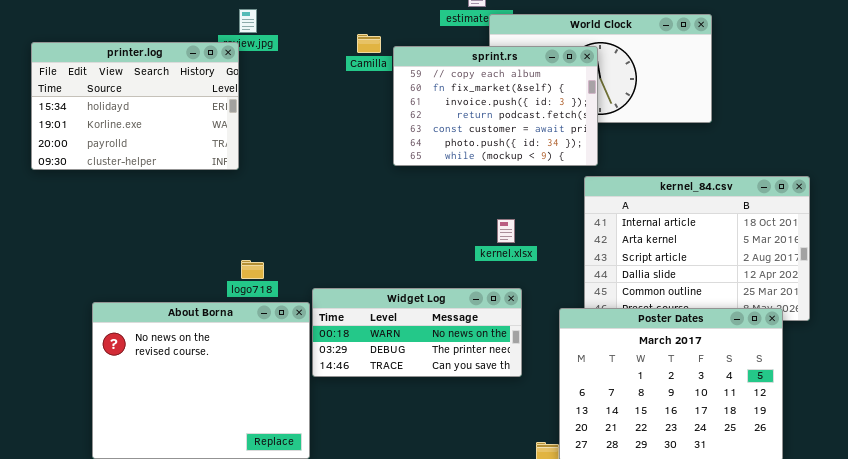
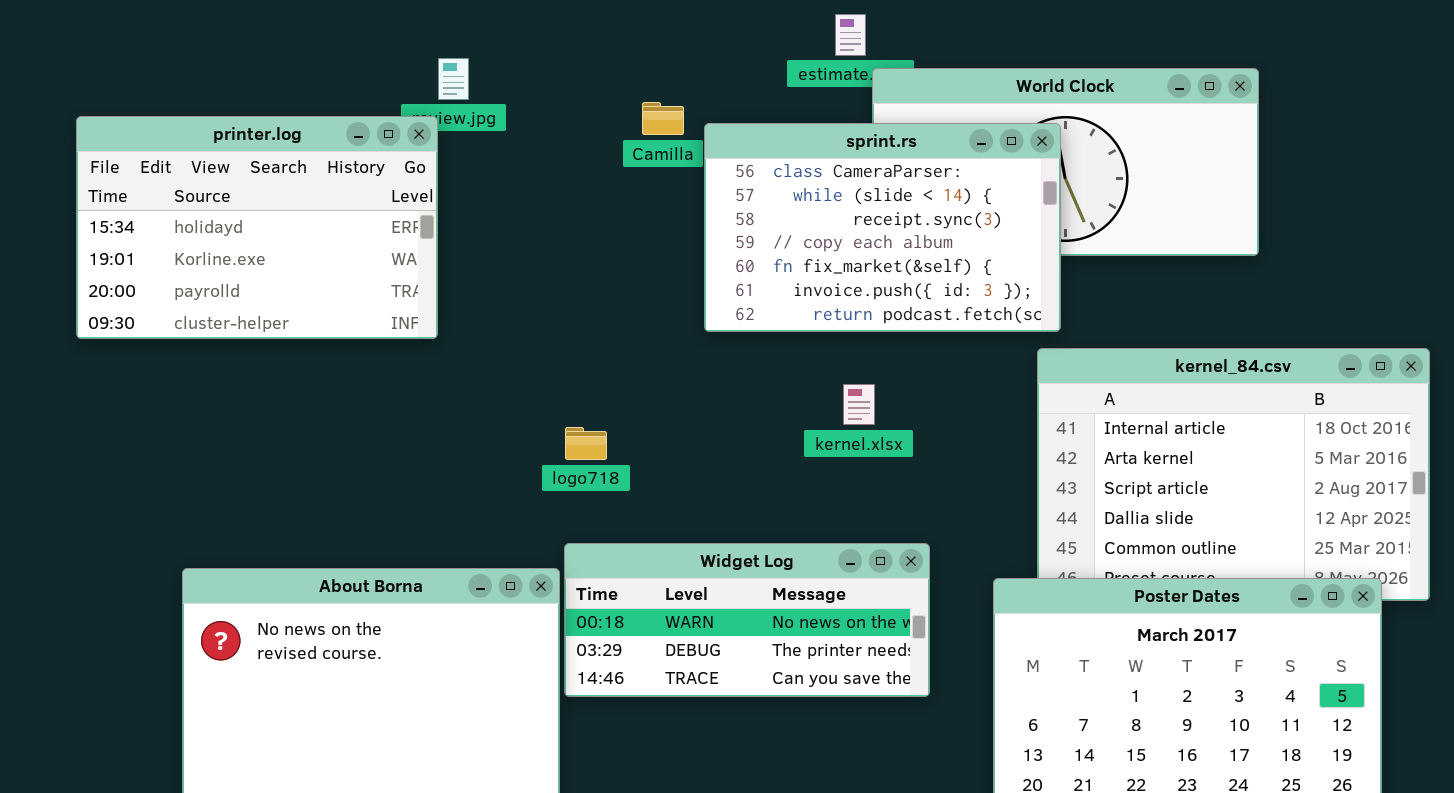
sprint.rs: [393,46,598,166] -> [704,123,1061,332], scrolled up 3 rows
kernel.xlsx: [497,219,515,243] -> [843,384,875,425], moved
logo718: [241,260,264,279] -> [565,427,607,460], moved

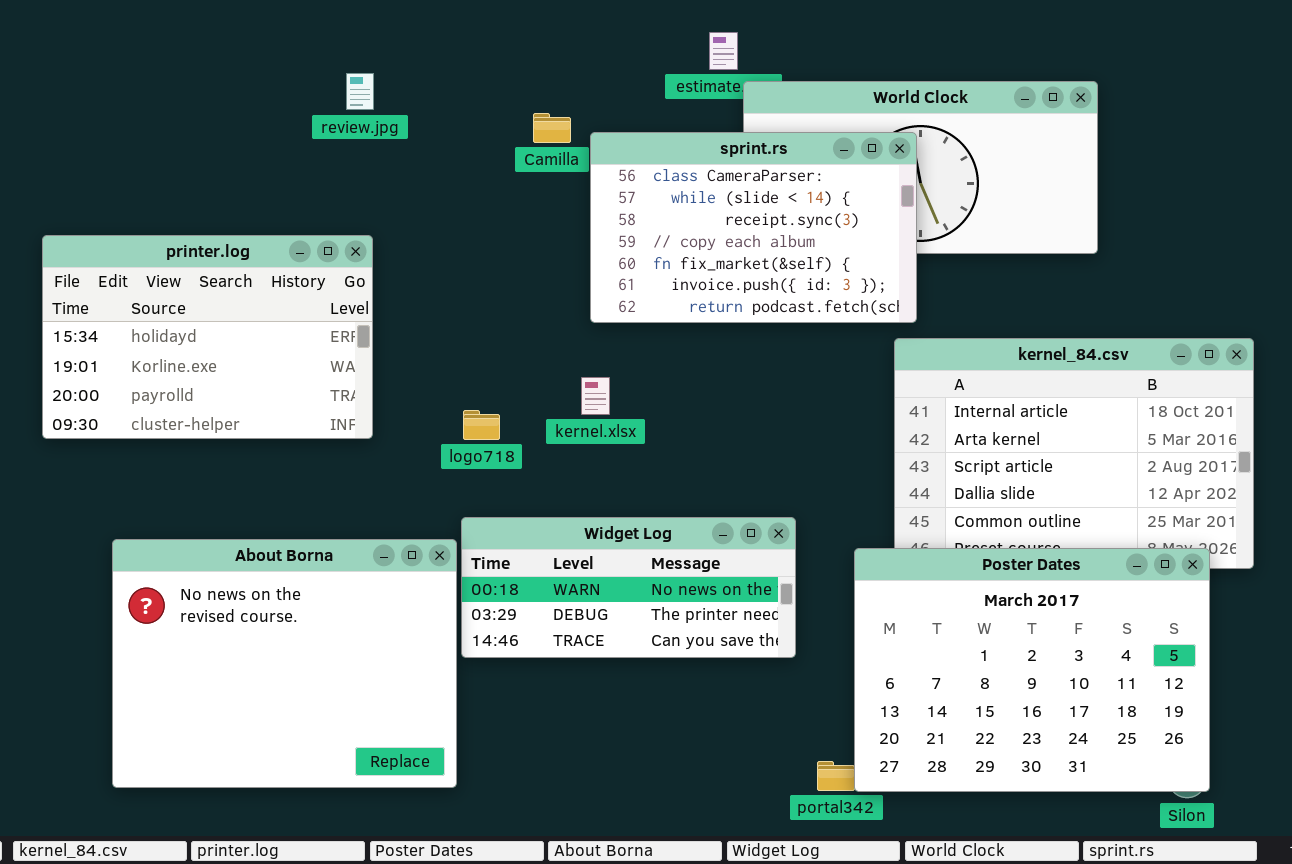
printer.log: [76,116,438,339] -> [42,235,373,439], moved
kernel.xlsx: [843,384,875,425] -> [581,377,610,415], moved

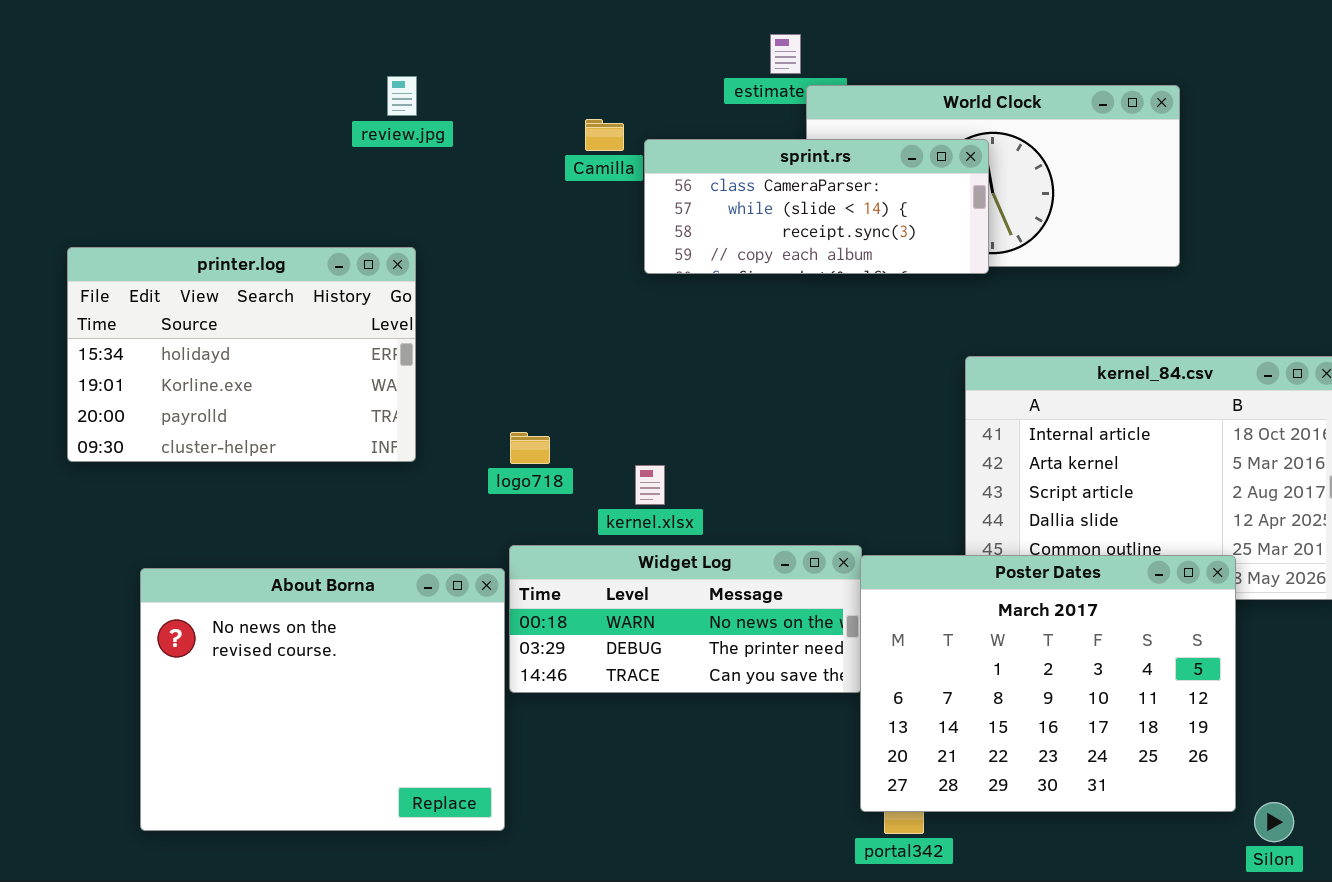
sprint.rs: [590,132,917,323] -> [644,139,989,274], resized
kernel.xlsx: [581,377,610,415] -> [635,465,665,505], moved
Poster Dates: [854,548,1210,792] -> [860,555,1236,812], moved

